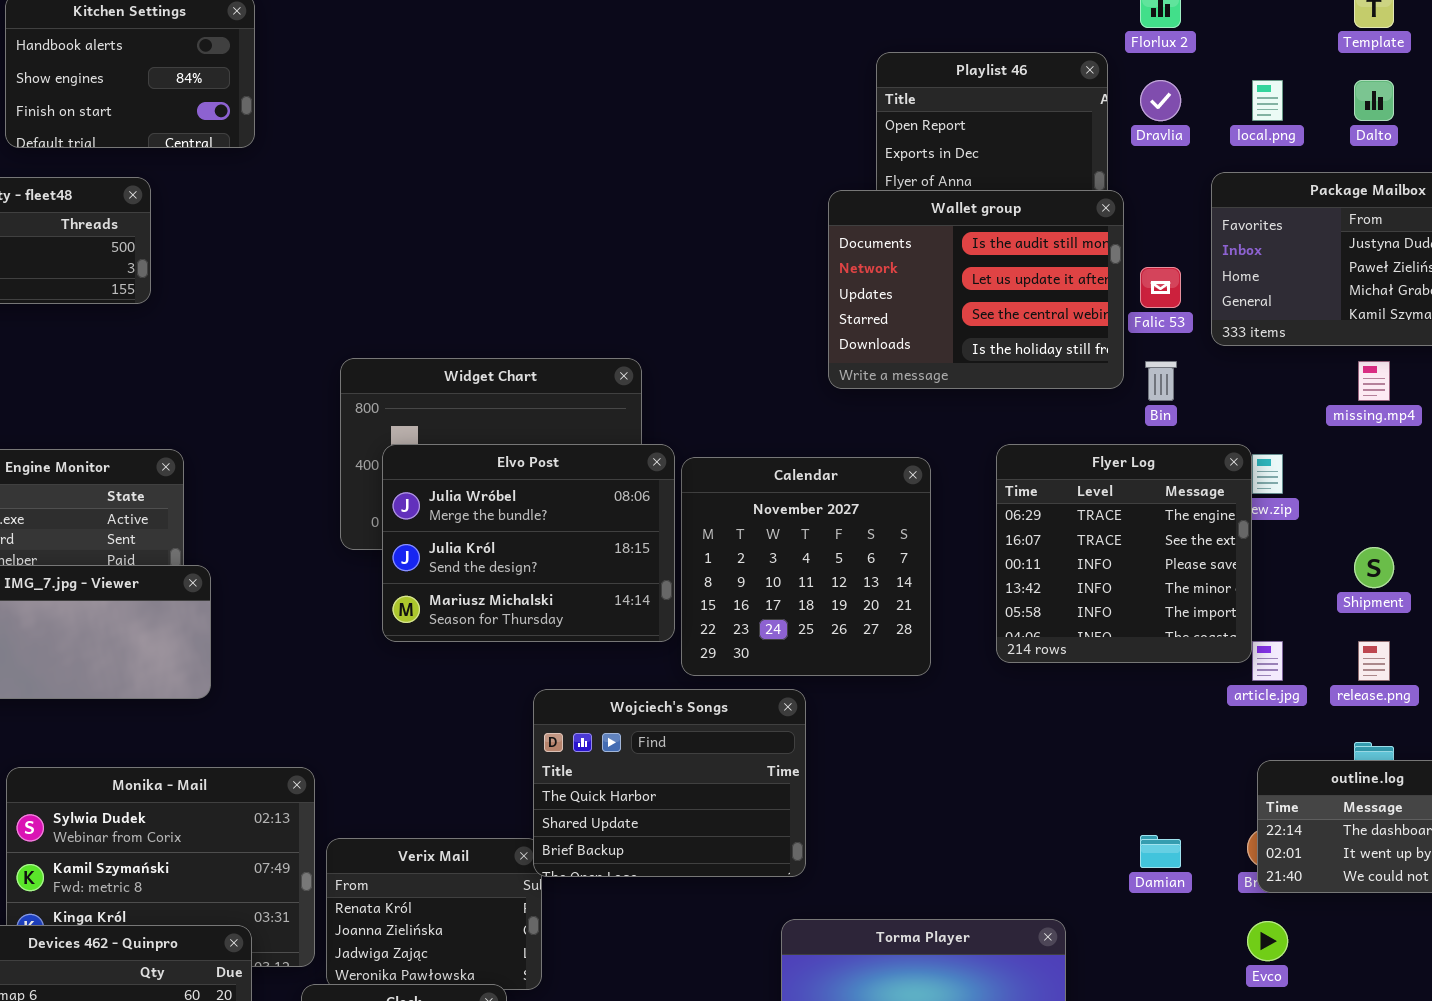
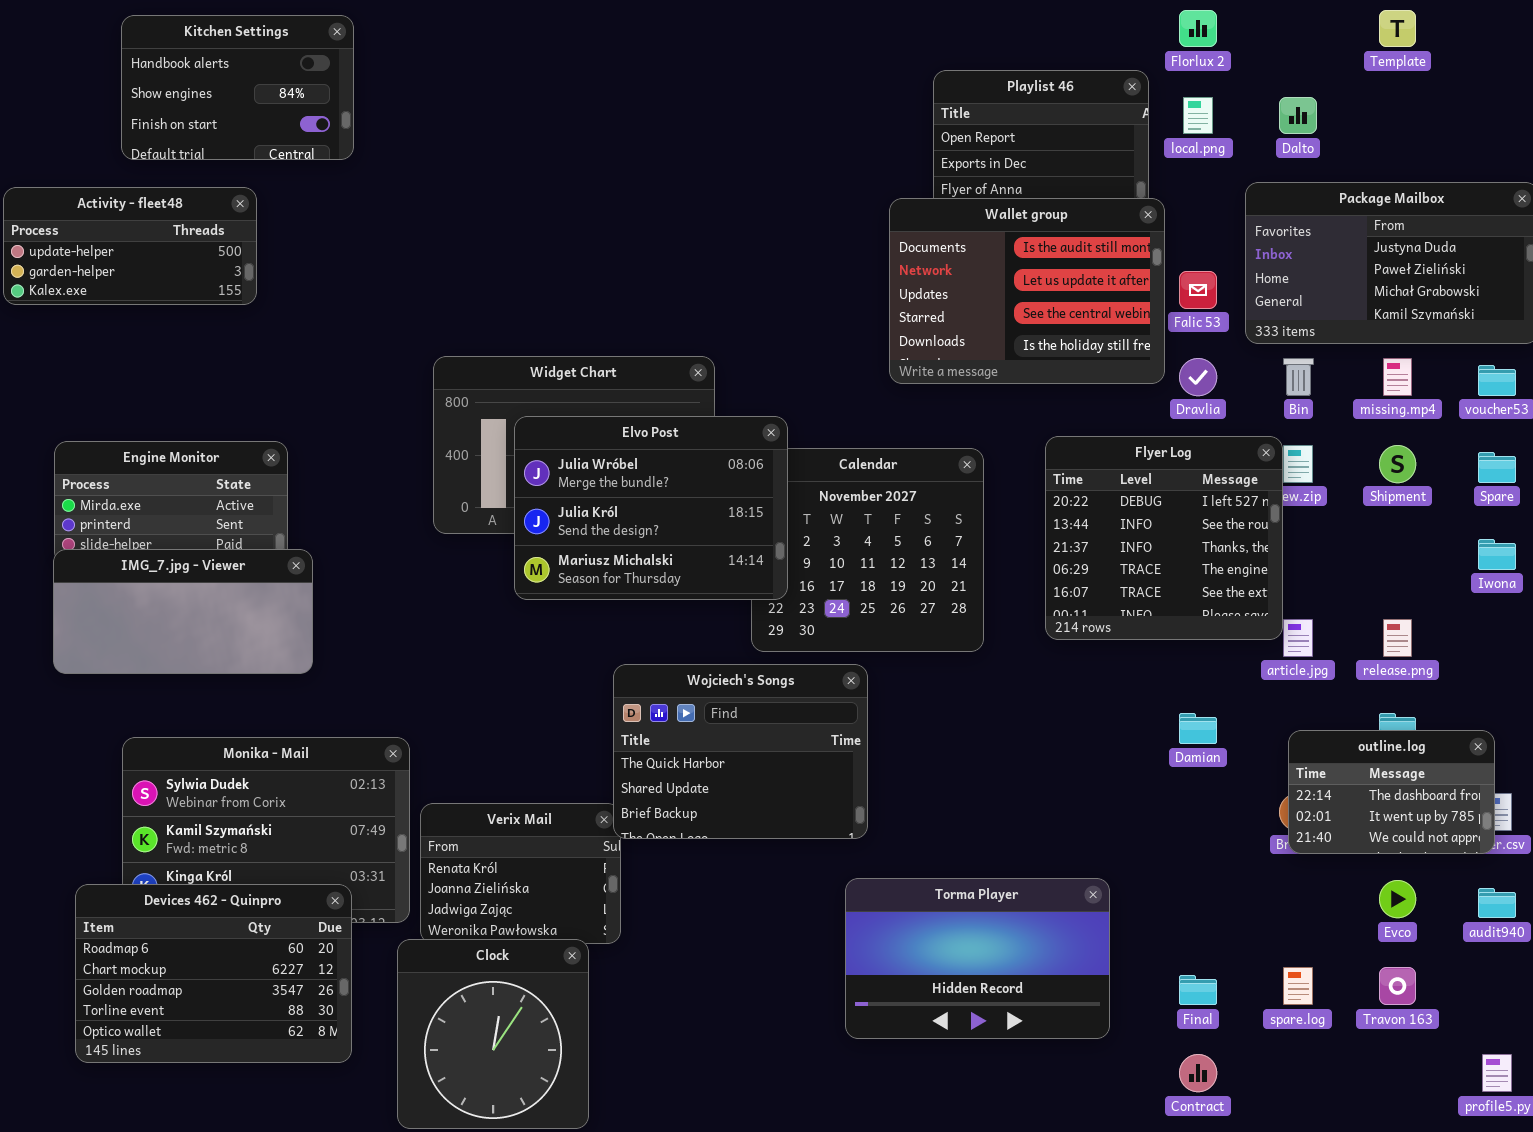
Dravlia: [1140,80,1181,121] -> [1179,358,1217,396], moved
local.png: [1252,80,1283,121] -> [1183,97,1213,134], moved
Dalto: [1354,80,1394,121] -> [1279,97,1317,134], moved
Bin: [1145,361,1177,401] -> [1283,358,1314,396], moved
Elvo Post: [382,444,675,642] -> [514,416,788,600], moved
Flyer Log: [996,444,1252,663] -> [1045,436,1283,640], scrolled up 3 rows
Shipment: [1354,547,1394,588] -> [1379,445,1416,483], moved
Damian: [1140,835,1181,868] -> [1179,713,1217,744], moved
Evco: [1247,921,1288,961] -> [1379,880,1416,918], moved

